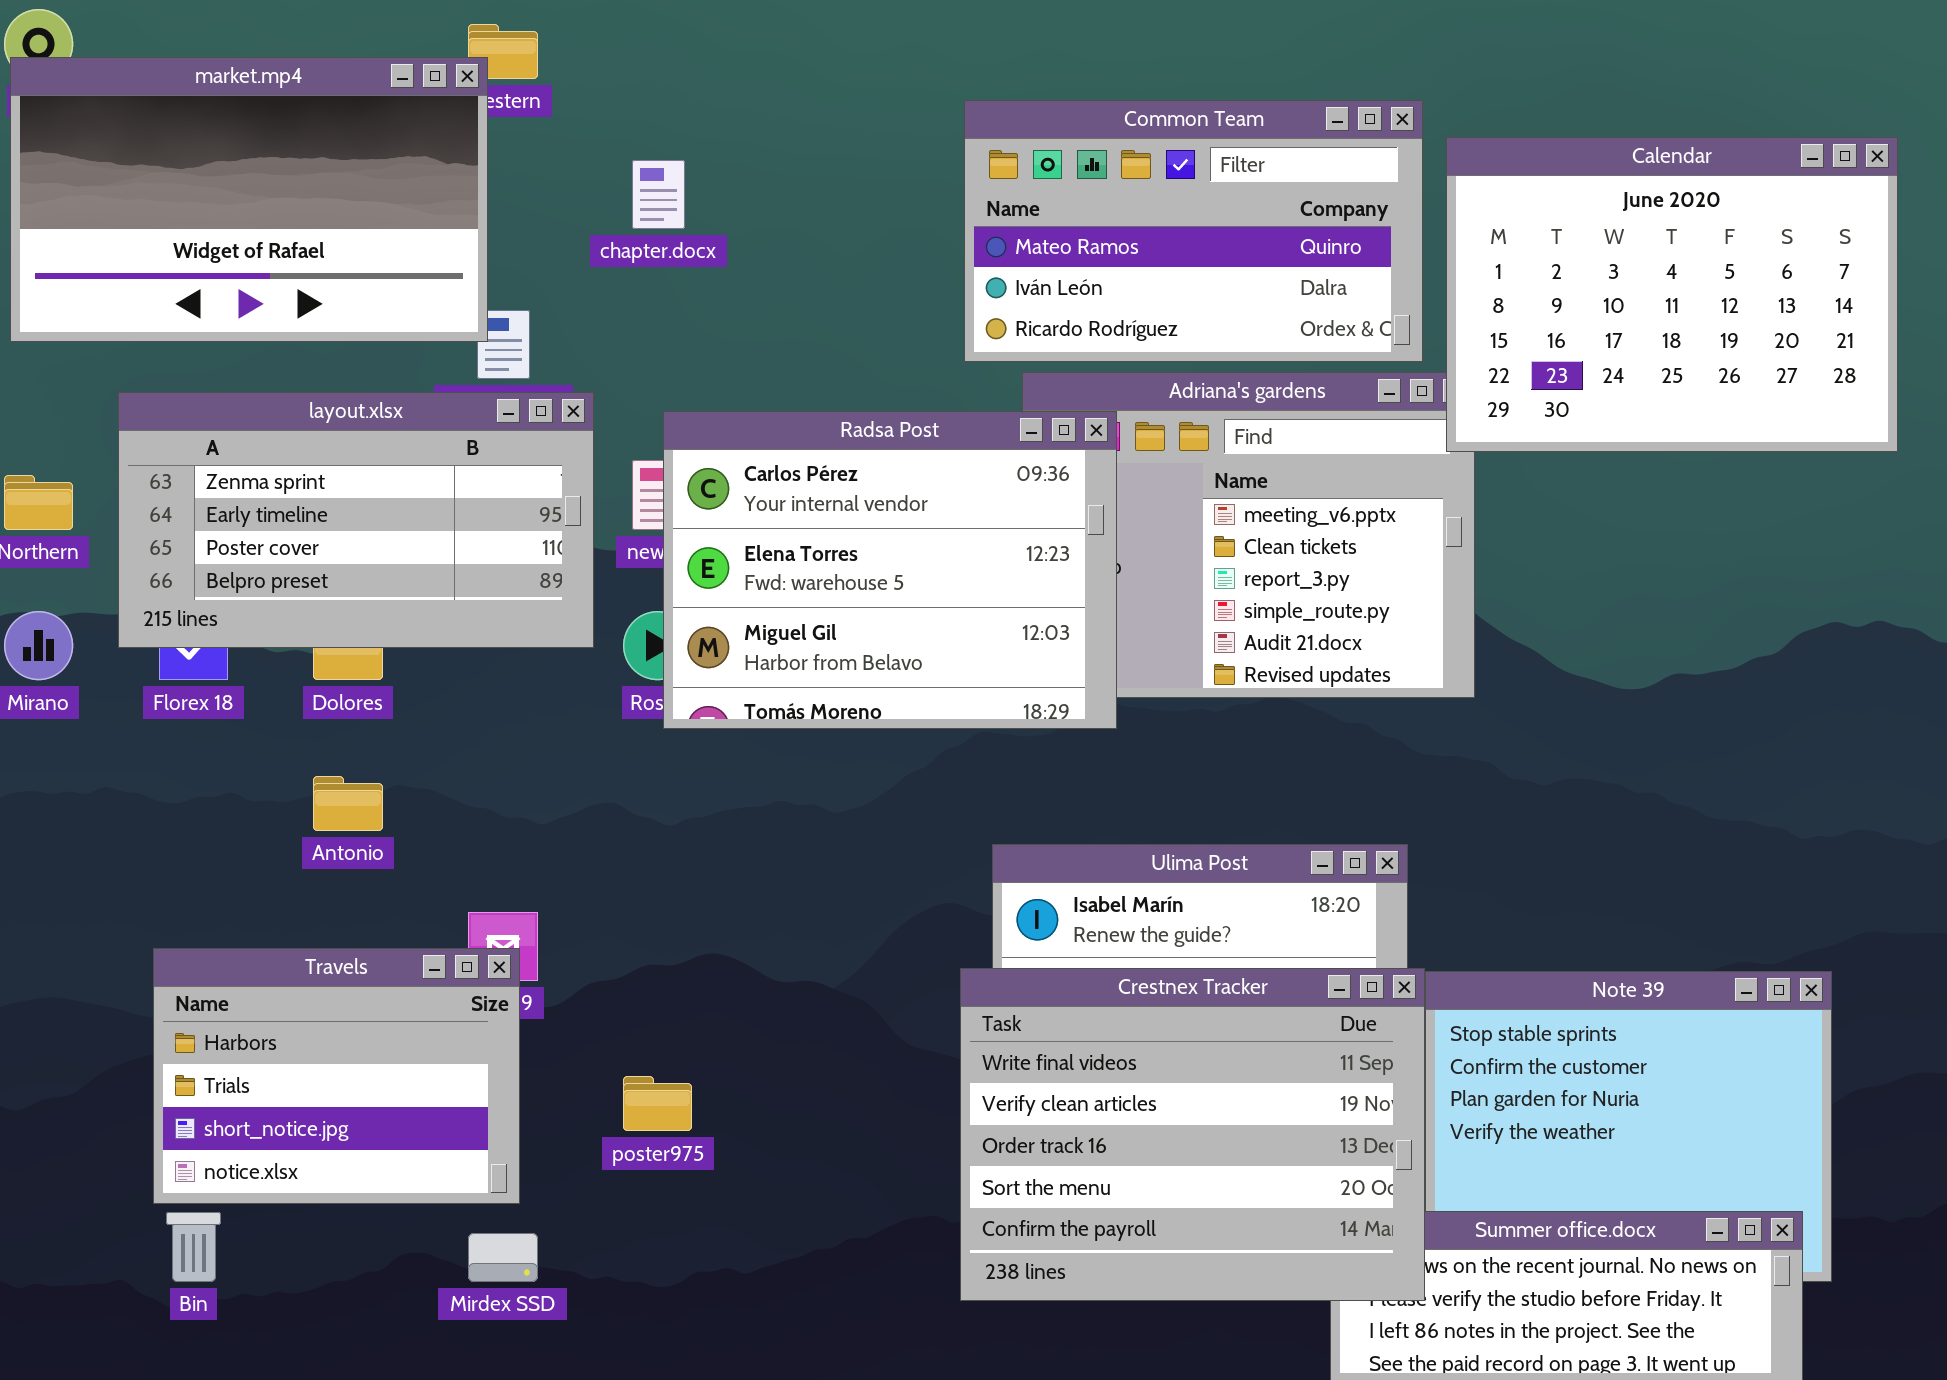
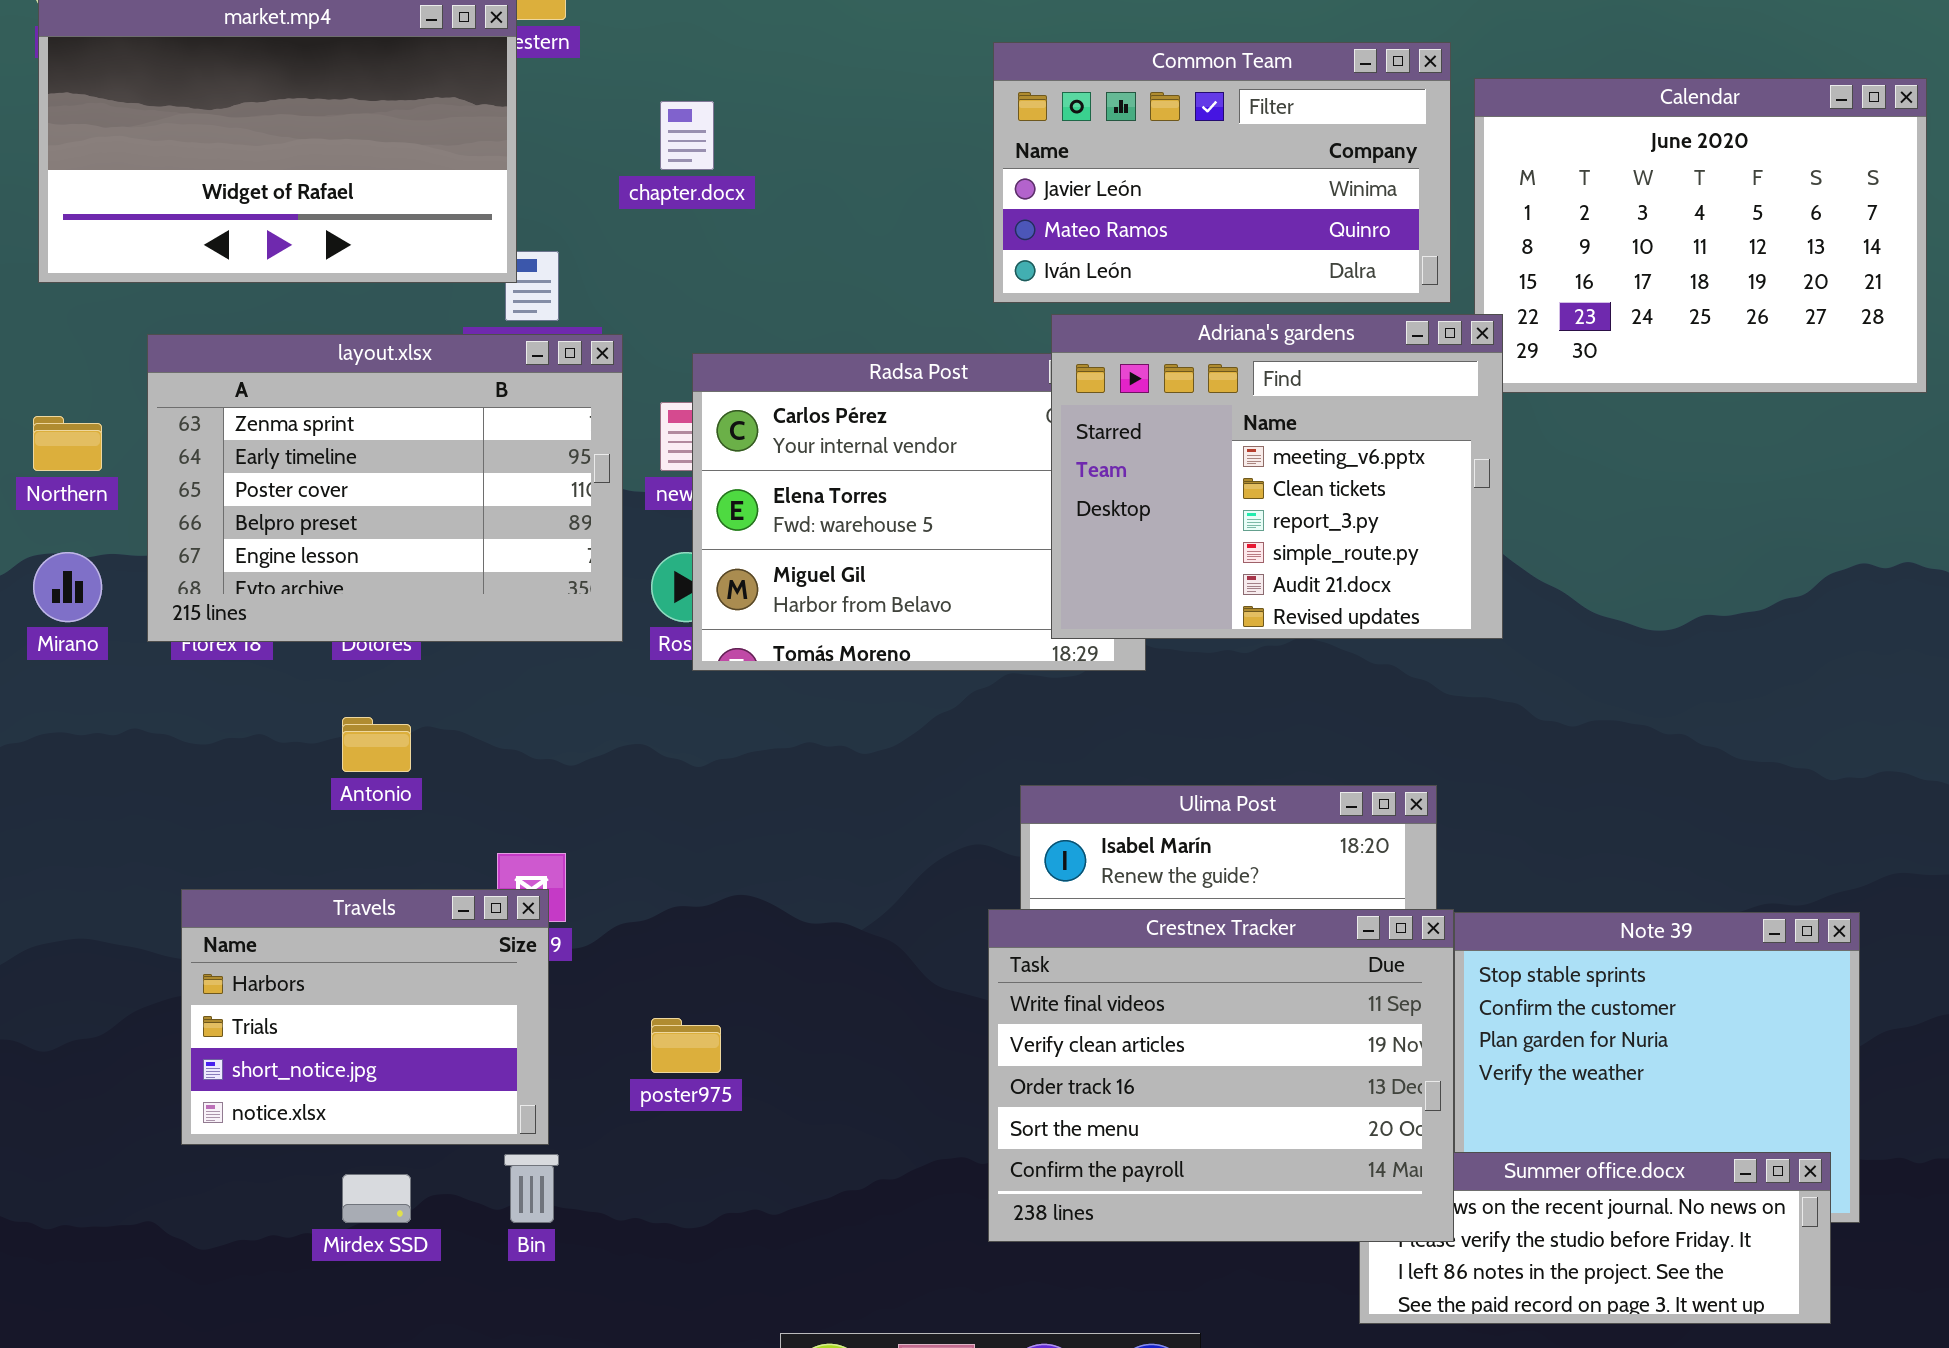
Common Team: [964,100,1423,362] -> [993,42,1451,303], scrolled up 1 row
Adriana's gardens: [1022,372,1475,698] -> [1051,314,1503,639], raised
layout.xlsx: [118,392,594,648] -> [147,334,623,642], resized
Bin: [166,1212,221,1282] -> [504,1154,559,1223], moved
Mirdex SSD: [468,1233,538,1282] -> [342,1174,411,1223], moved

